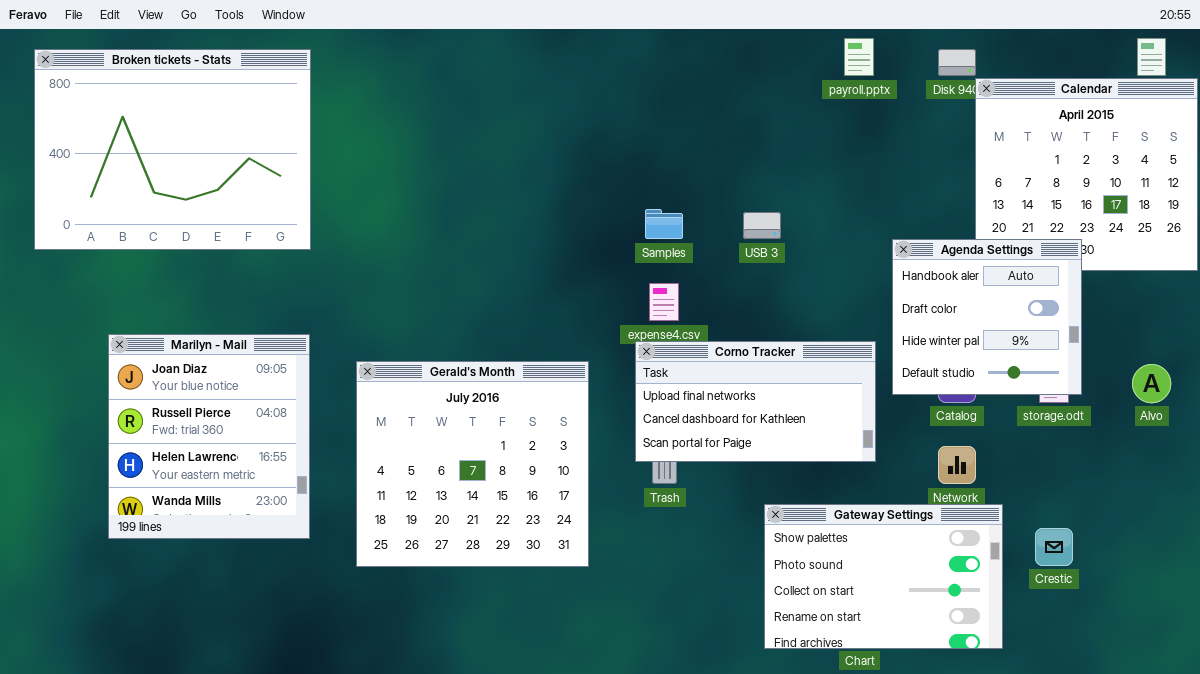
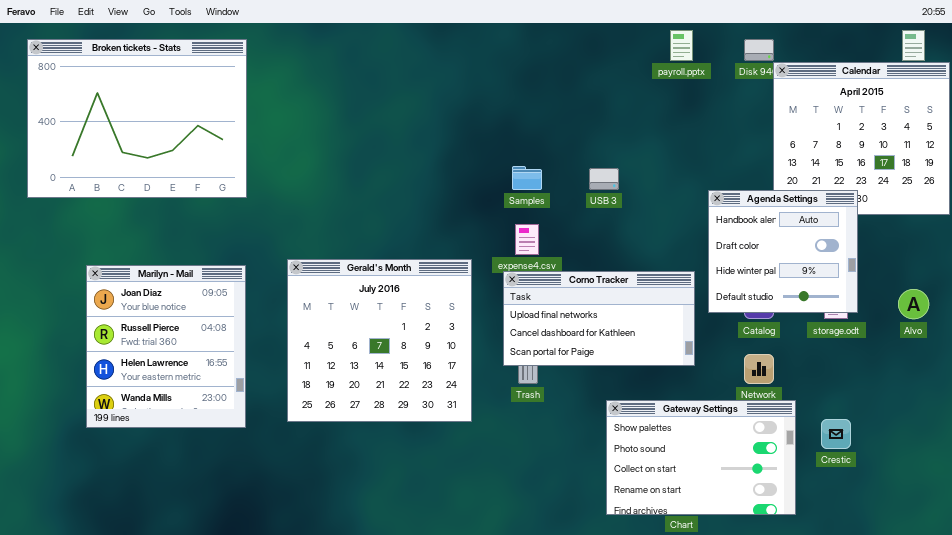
Gerald's Month: [356,361,589,567] -> [287,259,472,422], moved

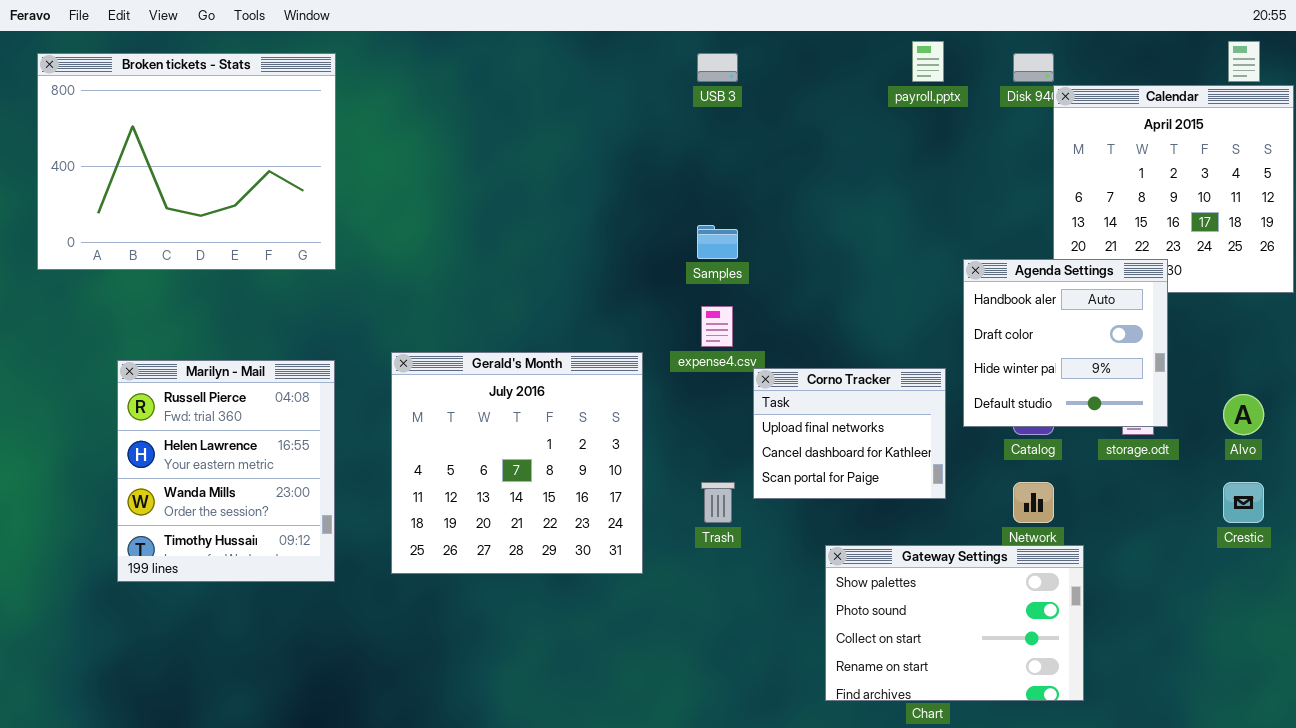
USB 3: [589,168,619,190] -> [697,53,738,82], moved
Marilyn - Mail: [86,265,246,428] -> [117,360,335,582], scrolled down 1 row
Corno Tracker: [503,271,695,366] -> [753,368,946,499], resized
Crestic: [821,419,851,449] -> [1223,482,1264,523], moved

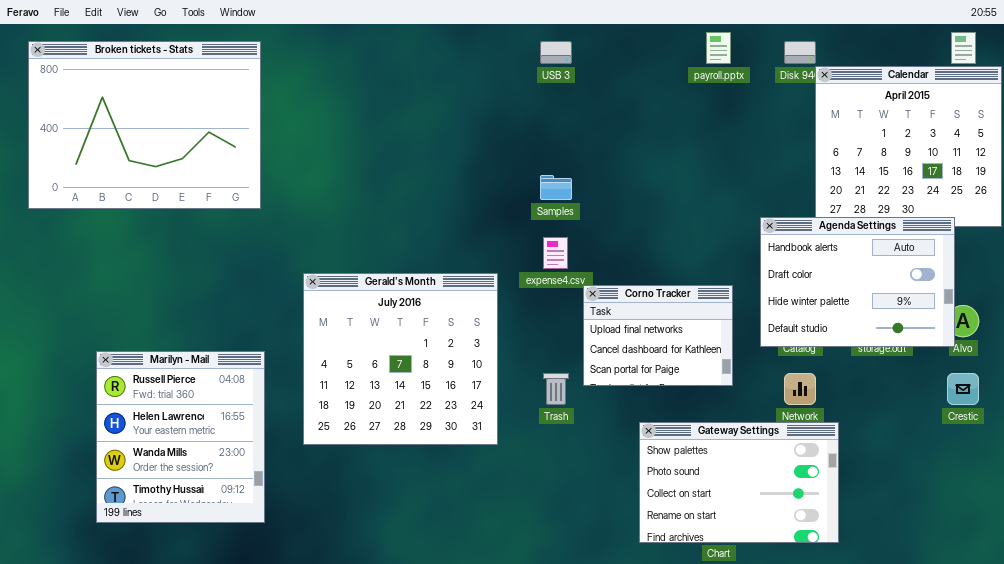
Agenda Settings: [963,259,1168,427] -> [760,217,955,347], moved, resized
Marilyn - Mail: [117,360,335,582] -> [96,351,265,523], moved

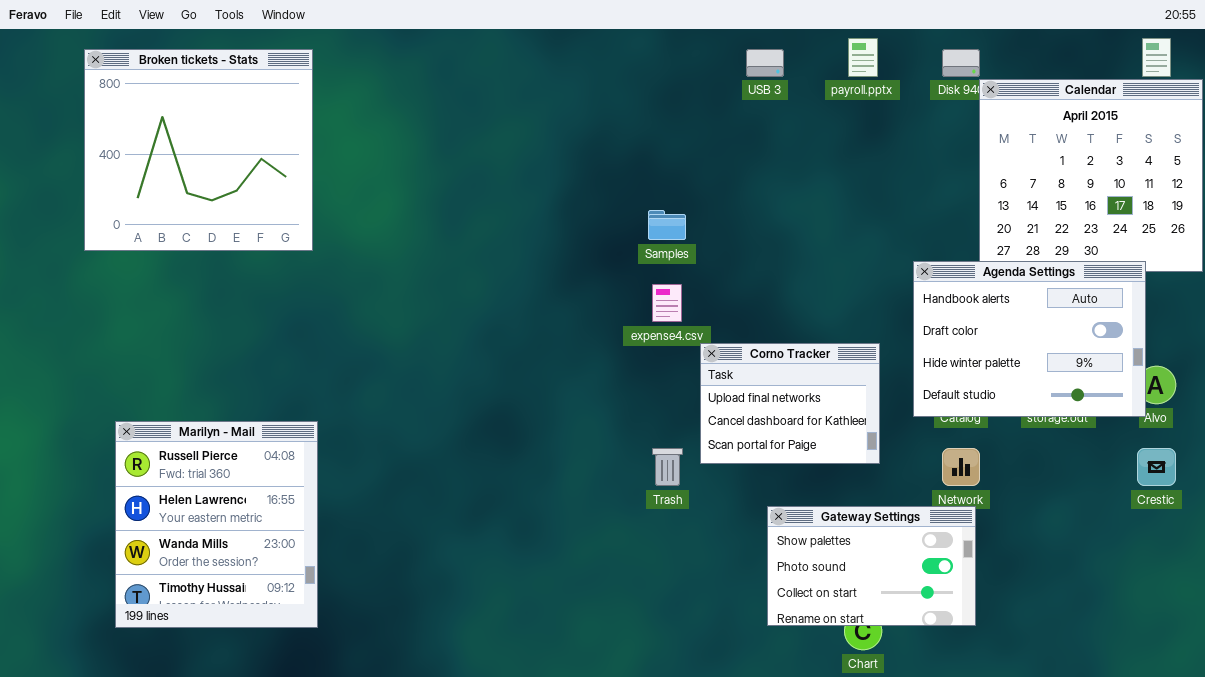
Broken tickets - Stats: [28,41,261,209] -> [84,49,313,251], resized
USB 3: [540,41,572,64] -> [746,49,784,77], moved
Gerald's Month: [303,273,498,445] -> none, closed
Gateway Settings: [639,422,839,543] -> [767,506,976,626], resized

